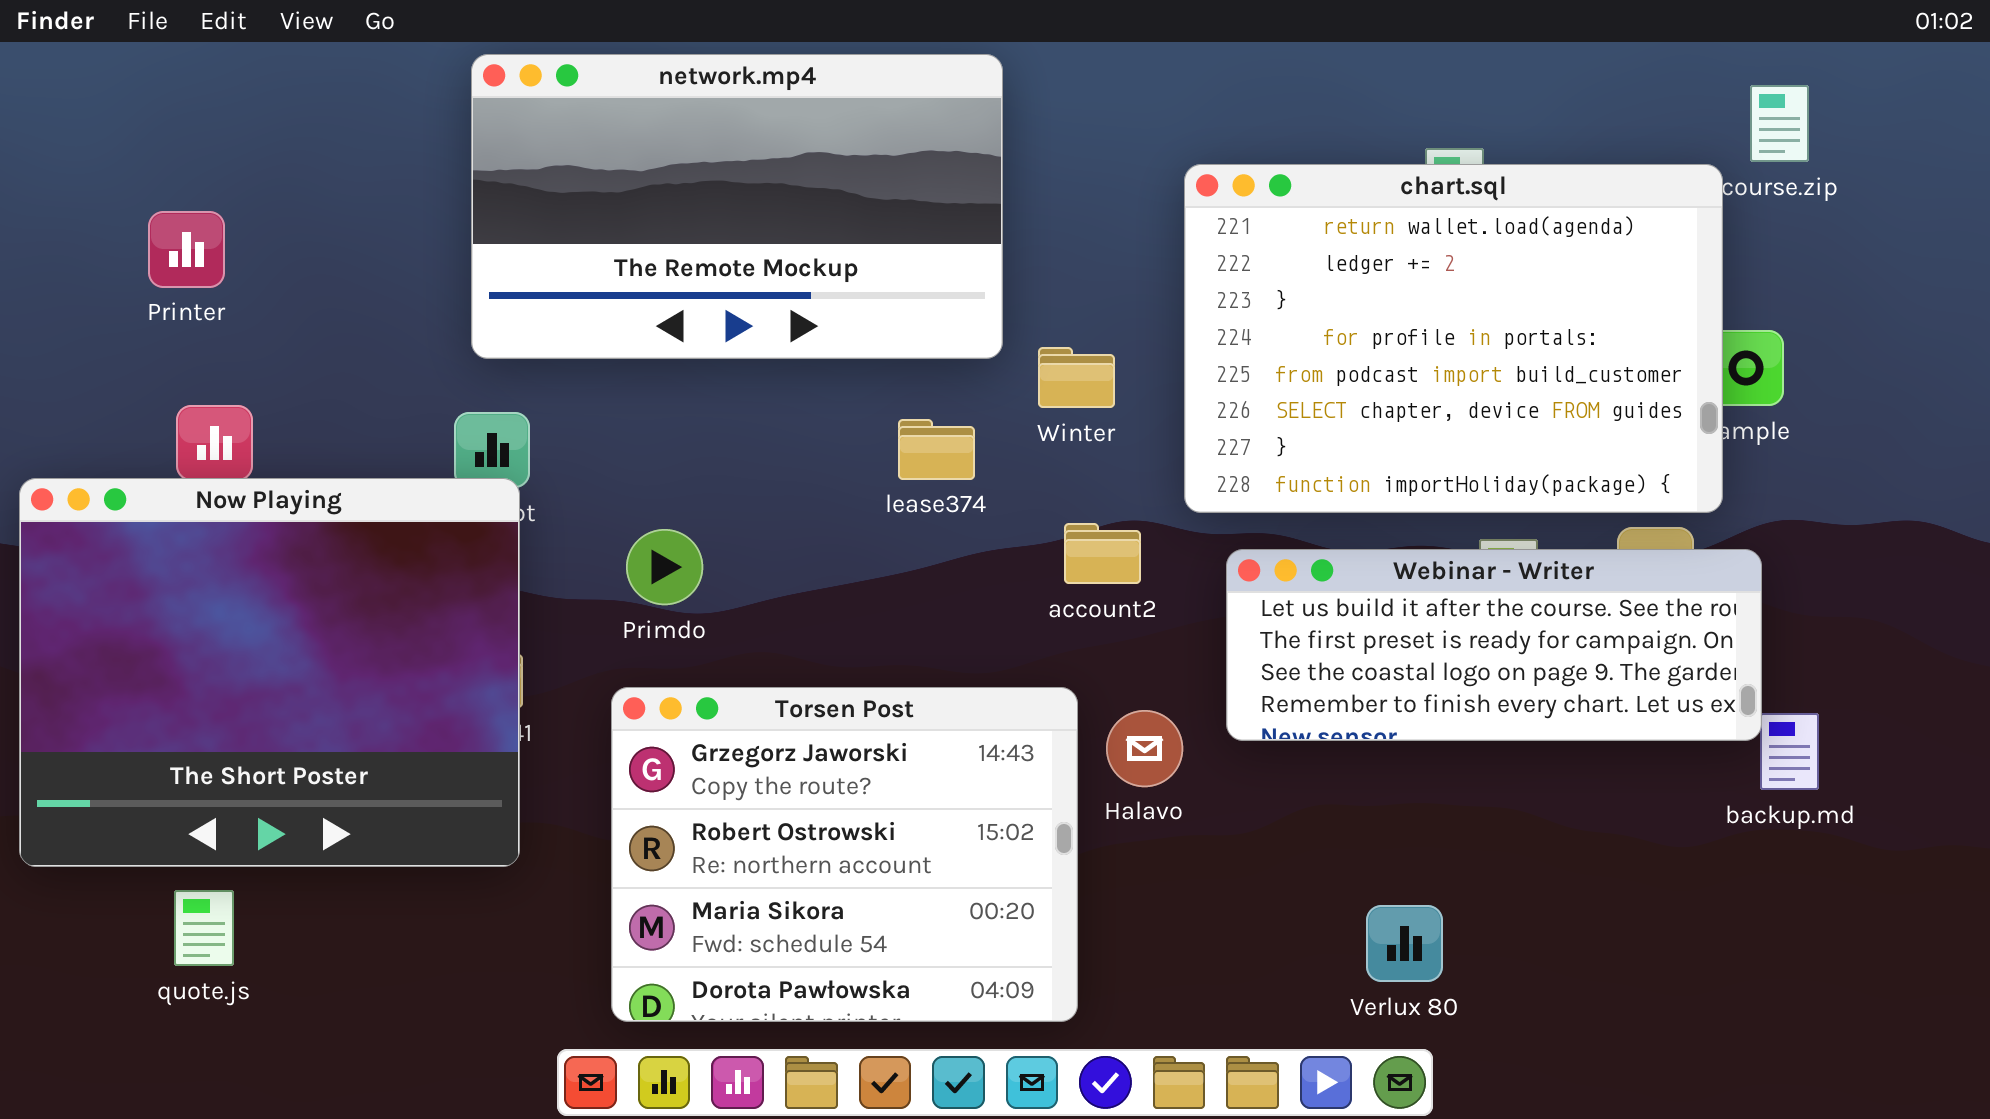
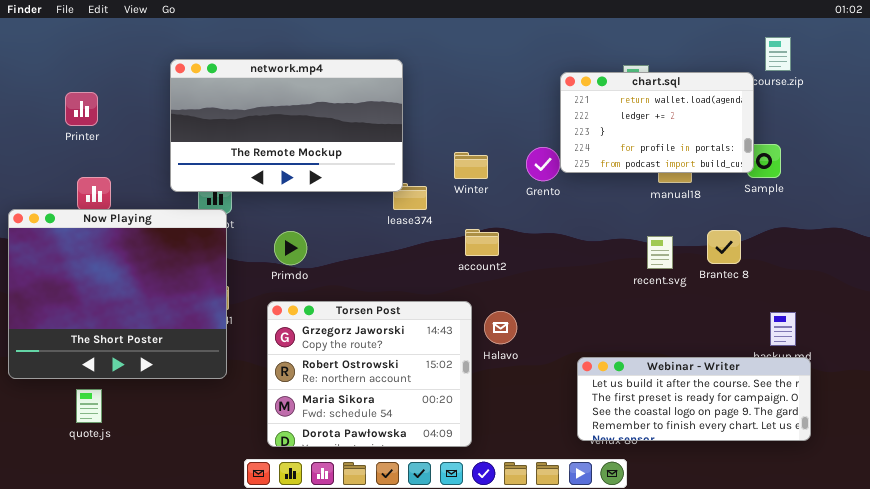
network.mp4: [471,54,1003,359] -> [170,59,403,192], moved
chart.sql: [1184,164,1723,513] -> [560,72,754,173], resized
Webinar - Writer: [1226,549,1762,741] -> [577,357,811,441], moved

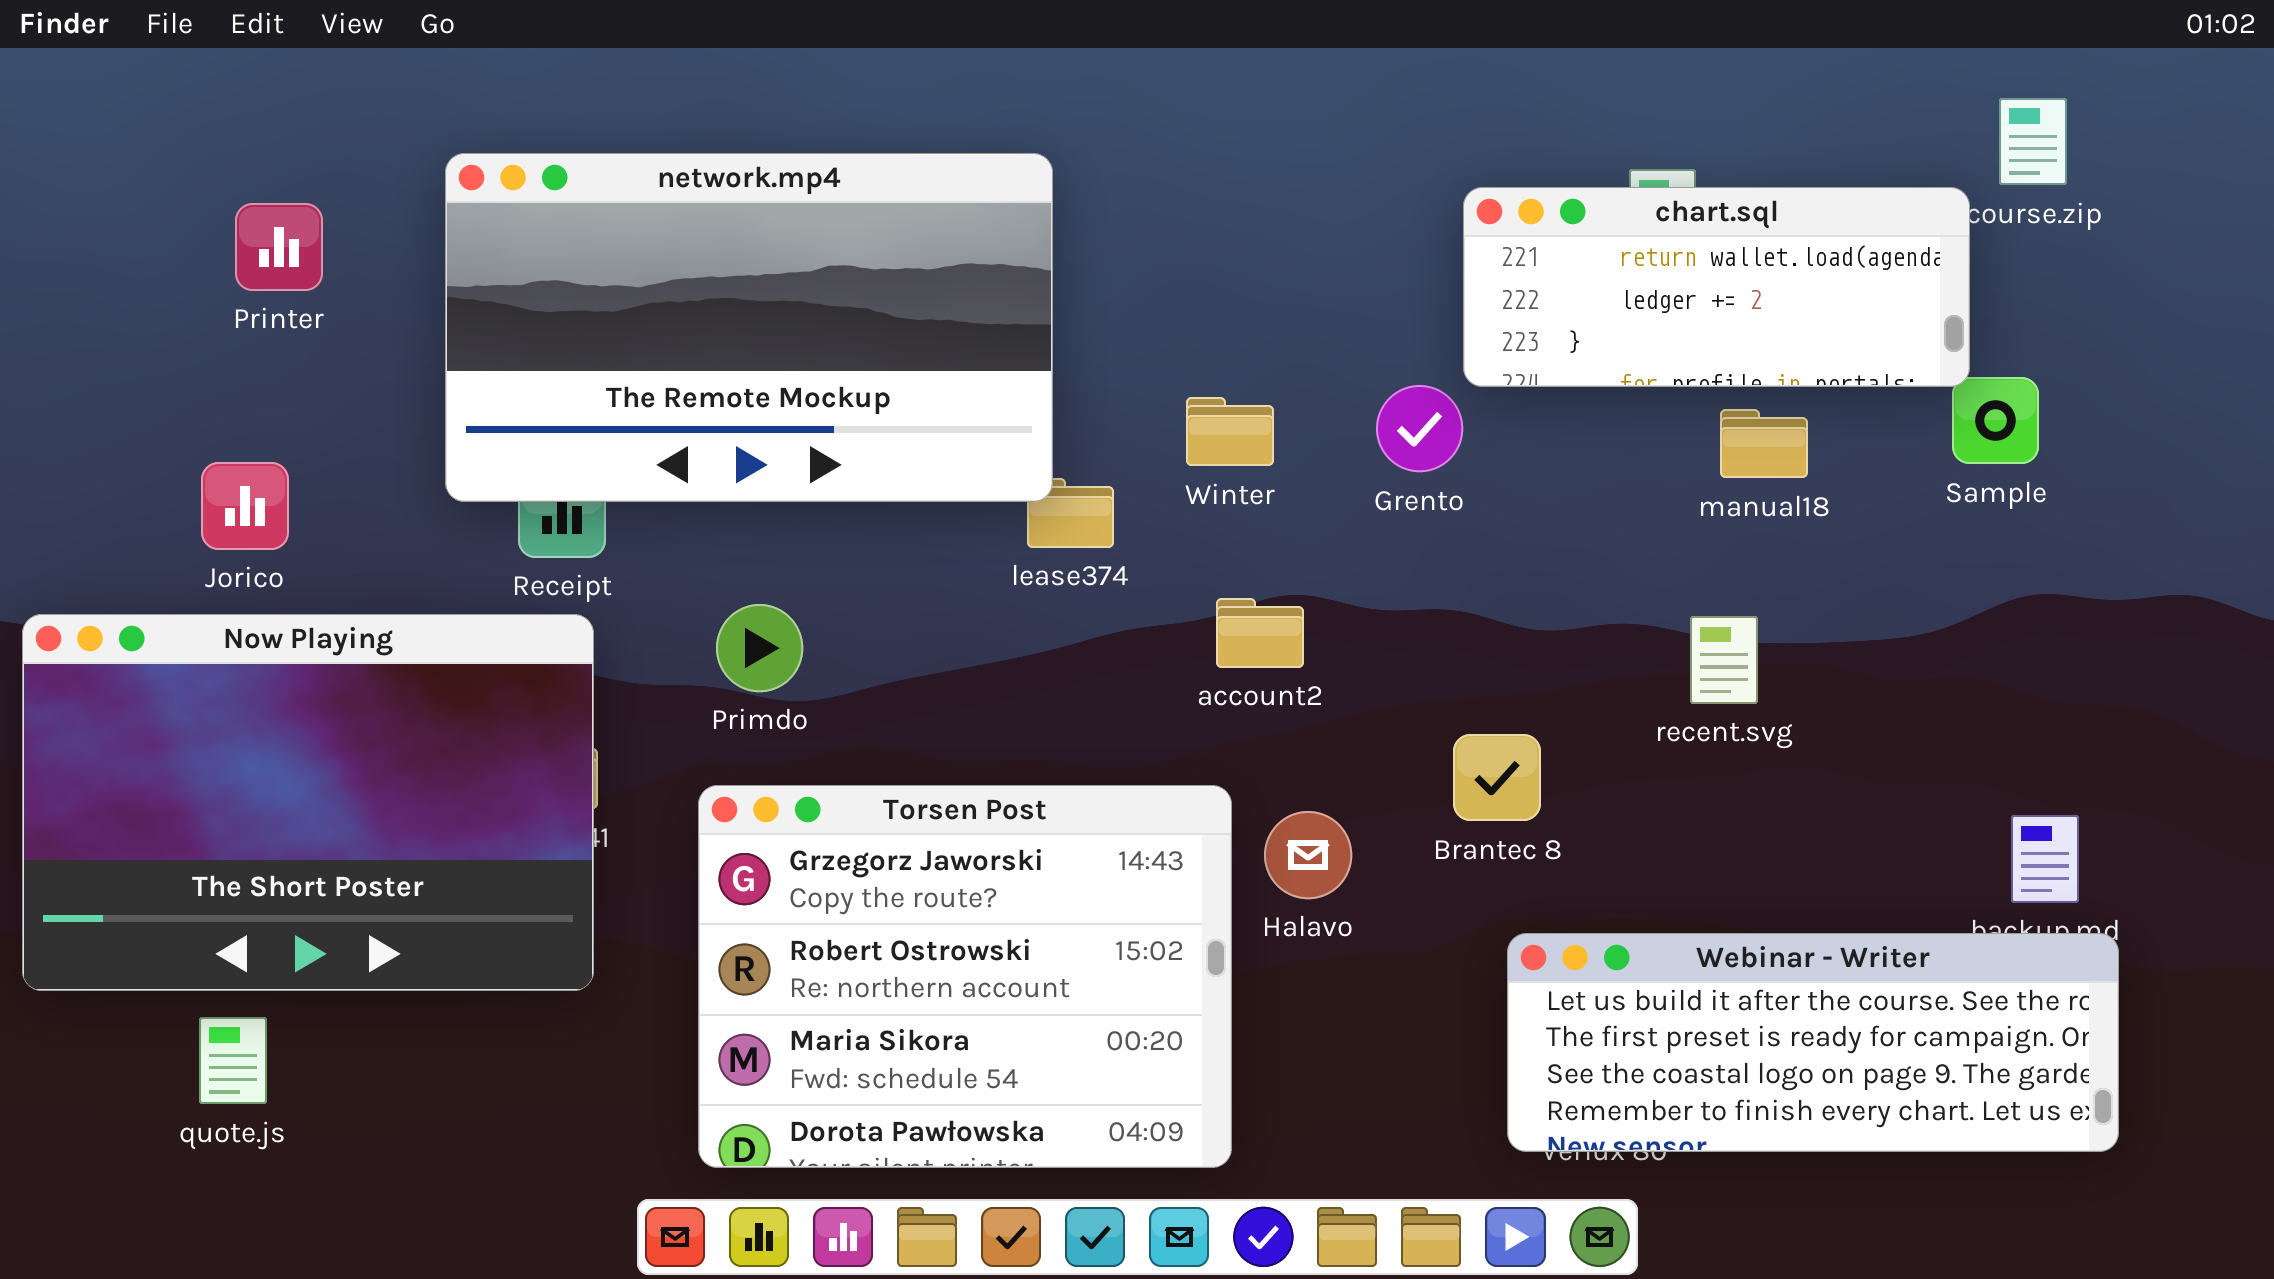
chart.sql: [560,72,754,173] -> [1463,187,1970,387], resized
Printer: [65,92,98,126] -> [235,203,323,291], moved
Now Playing: [8,209,227,379] -> [22,614,594,991], resized
Brantec 8: [707,230,741,264] -> [1453,734,1541,821], moved

